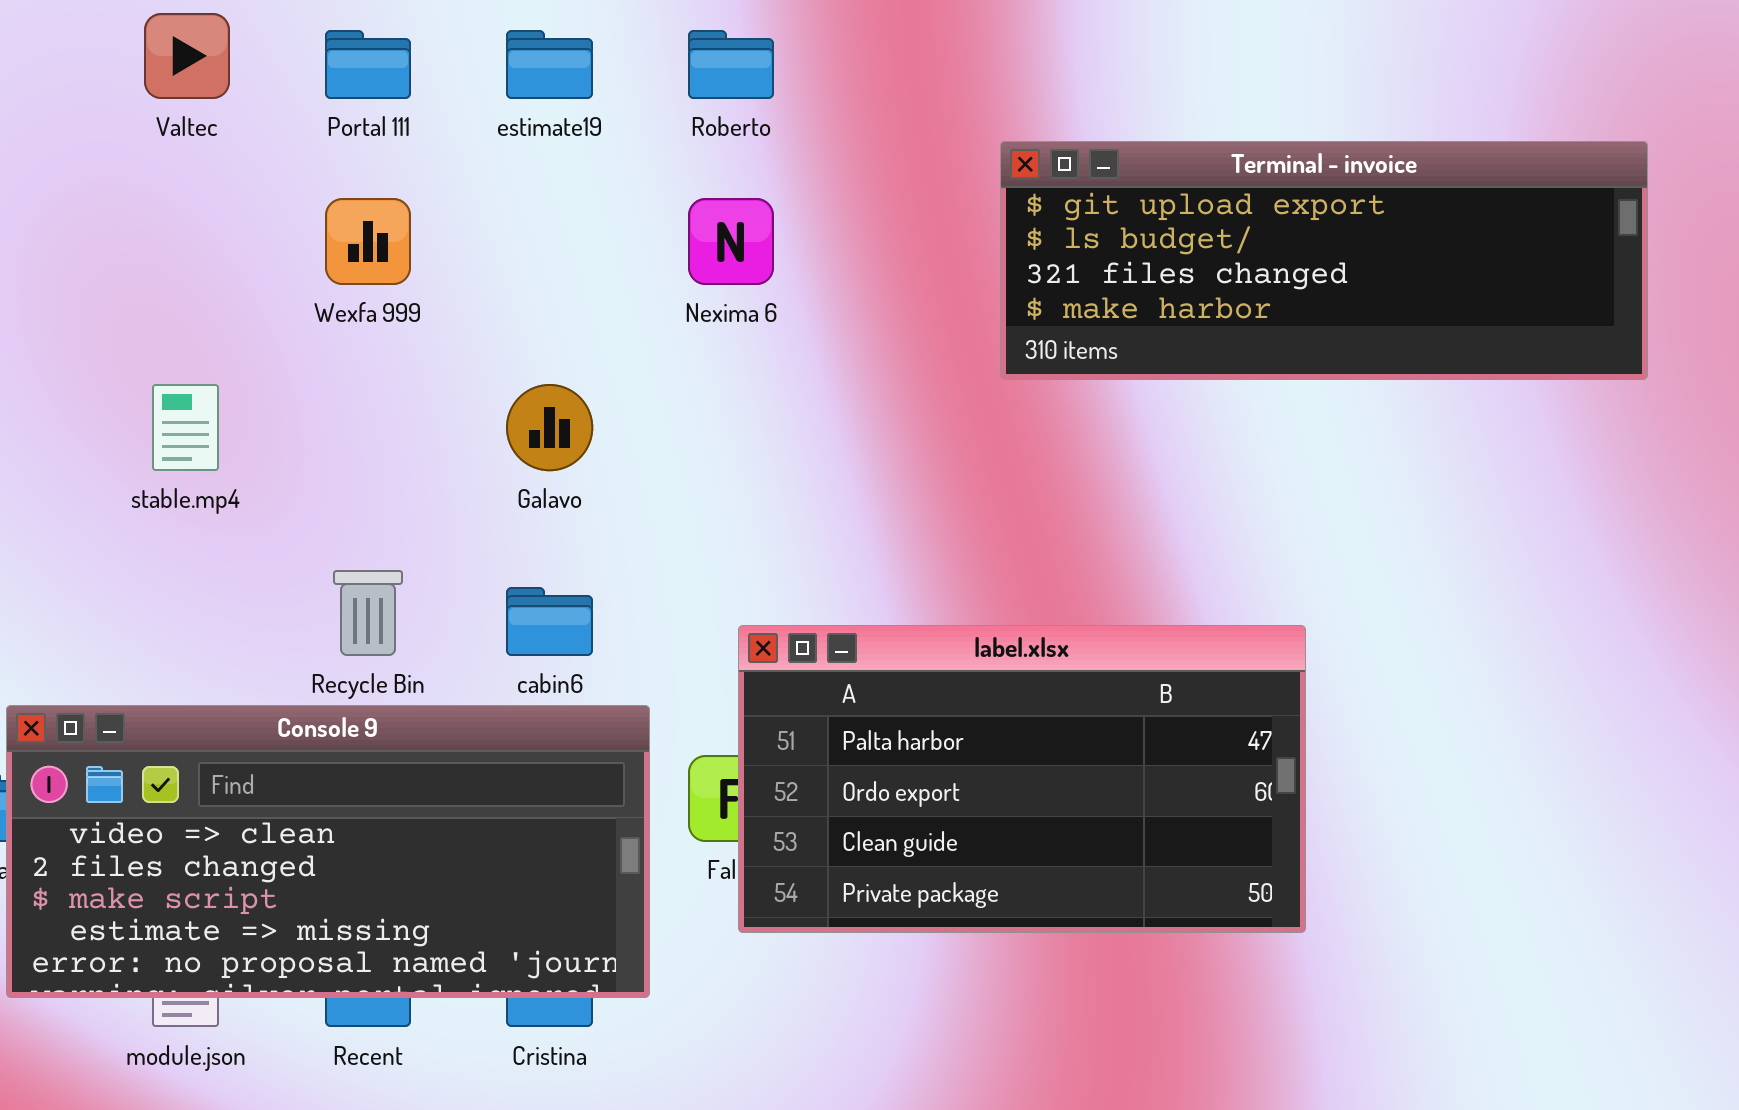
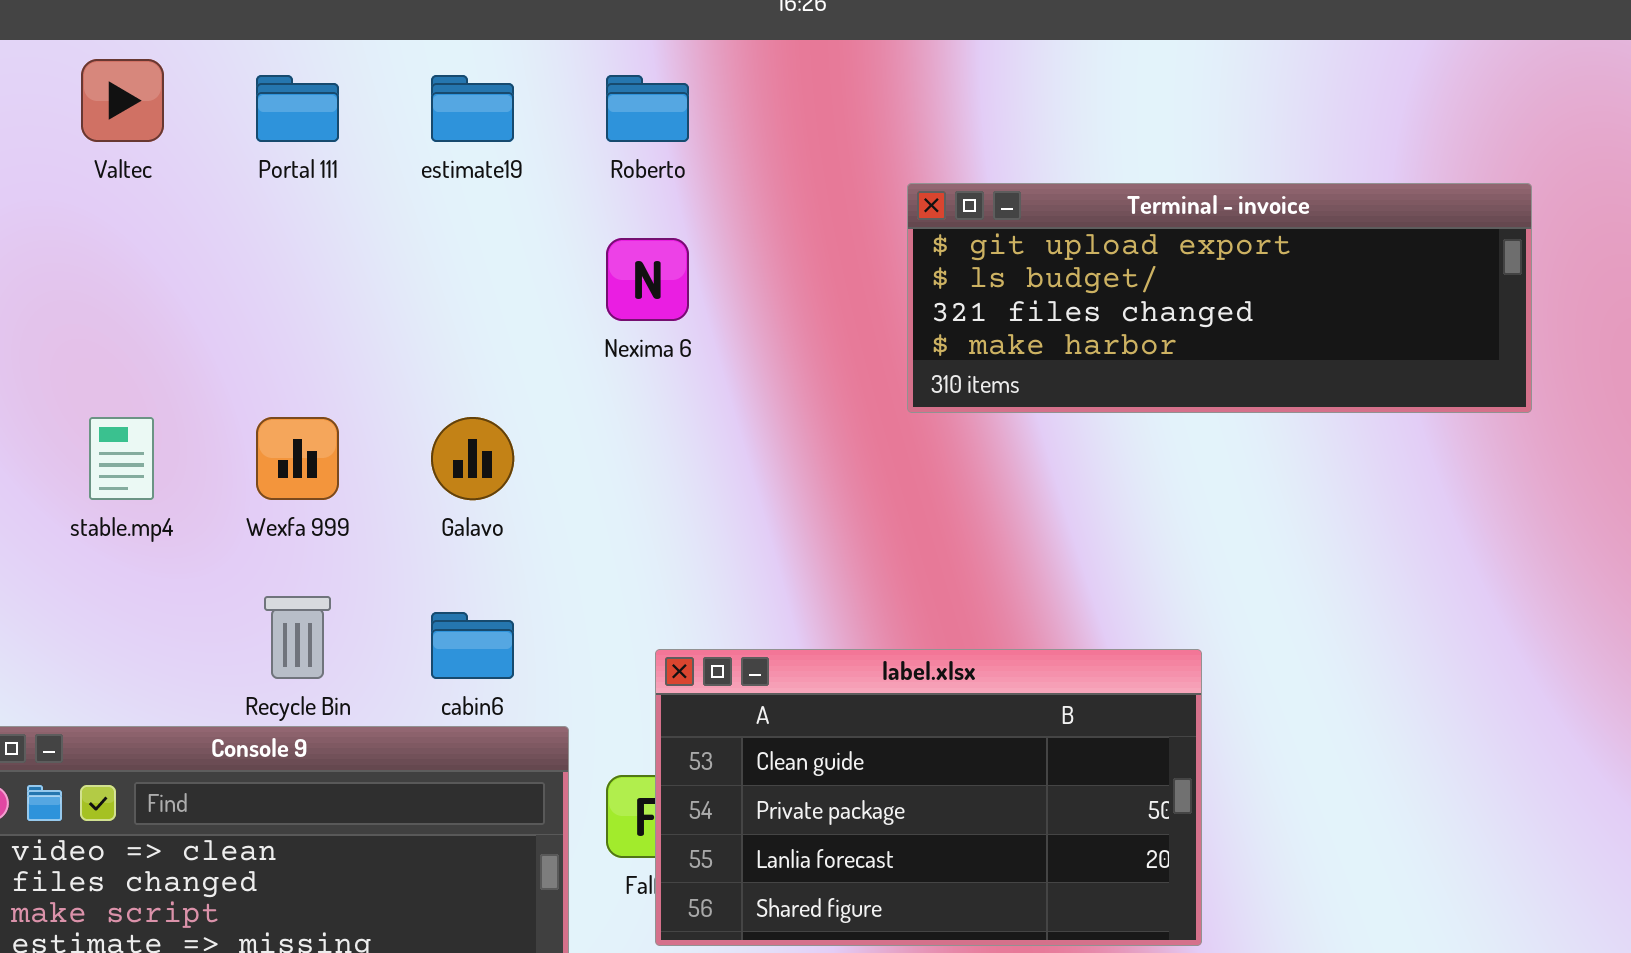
Wexfa 999: [325,198,411,285] -> [256,417,339,500], moved
label.xlsx: [738,625,1306,933] -> [655,649,1202,946], scrolled down 2 rows

